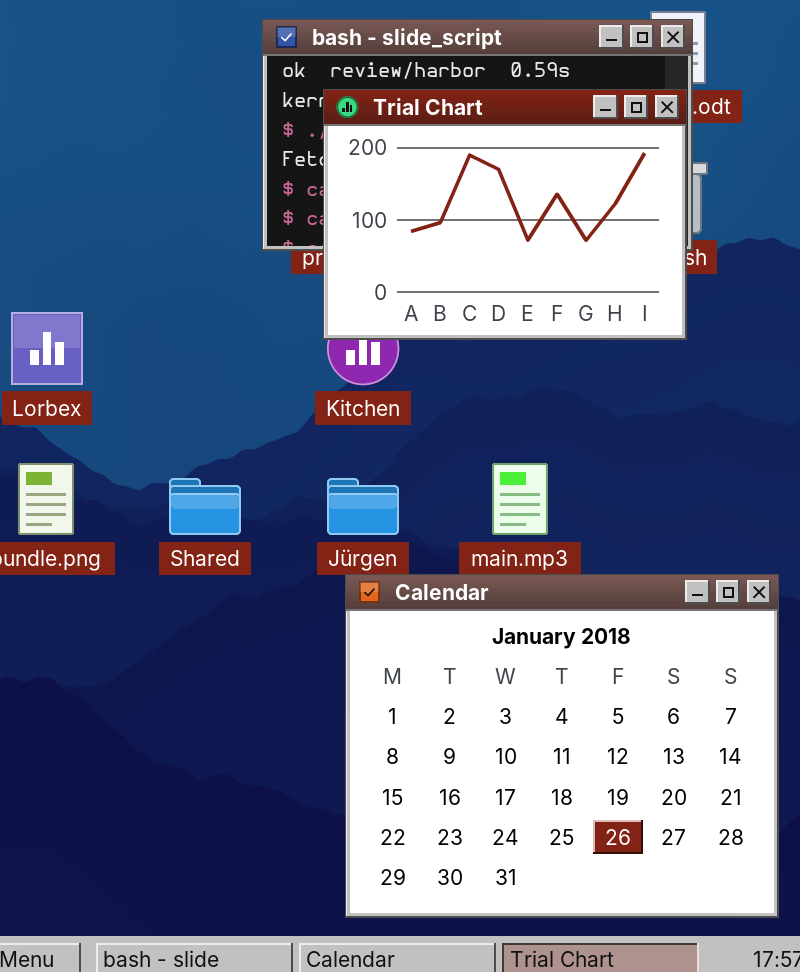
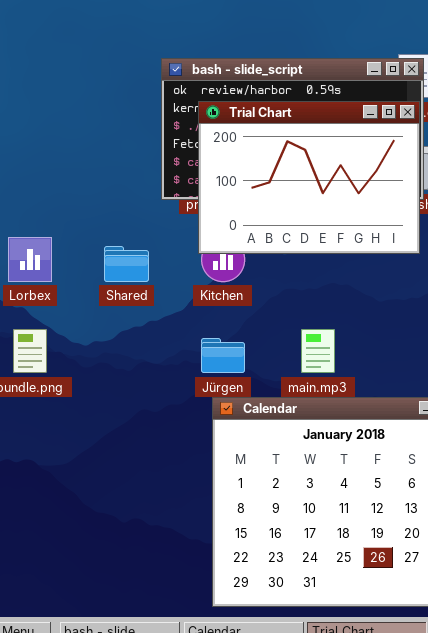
Shared: [169,478,241,535] -> [104,246,149,282], moved

